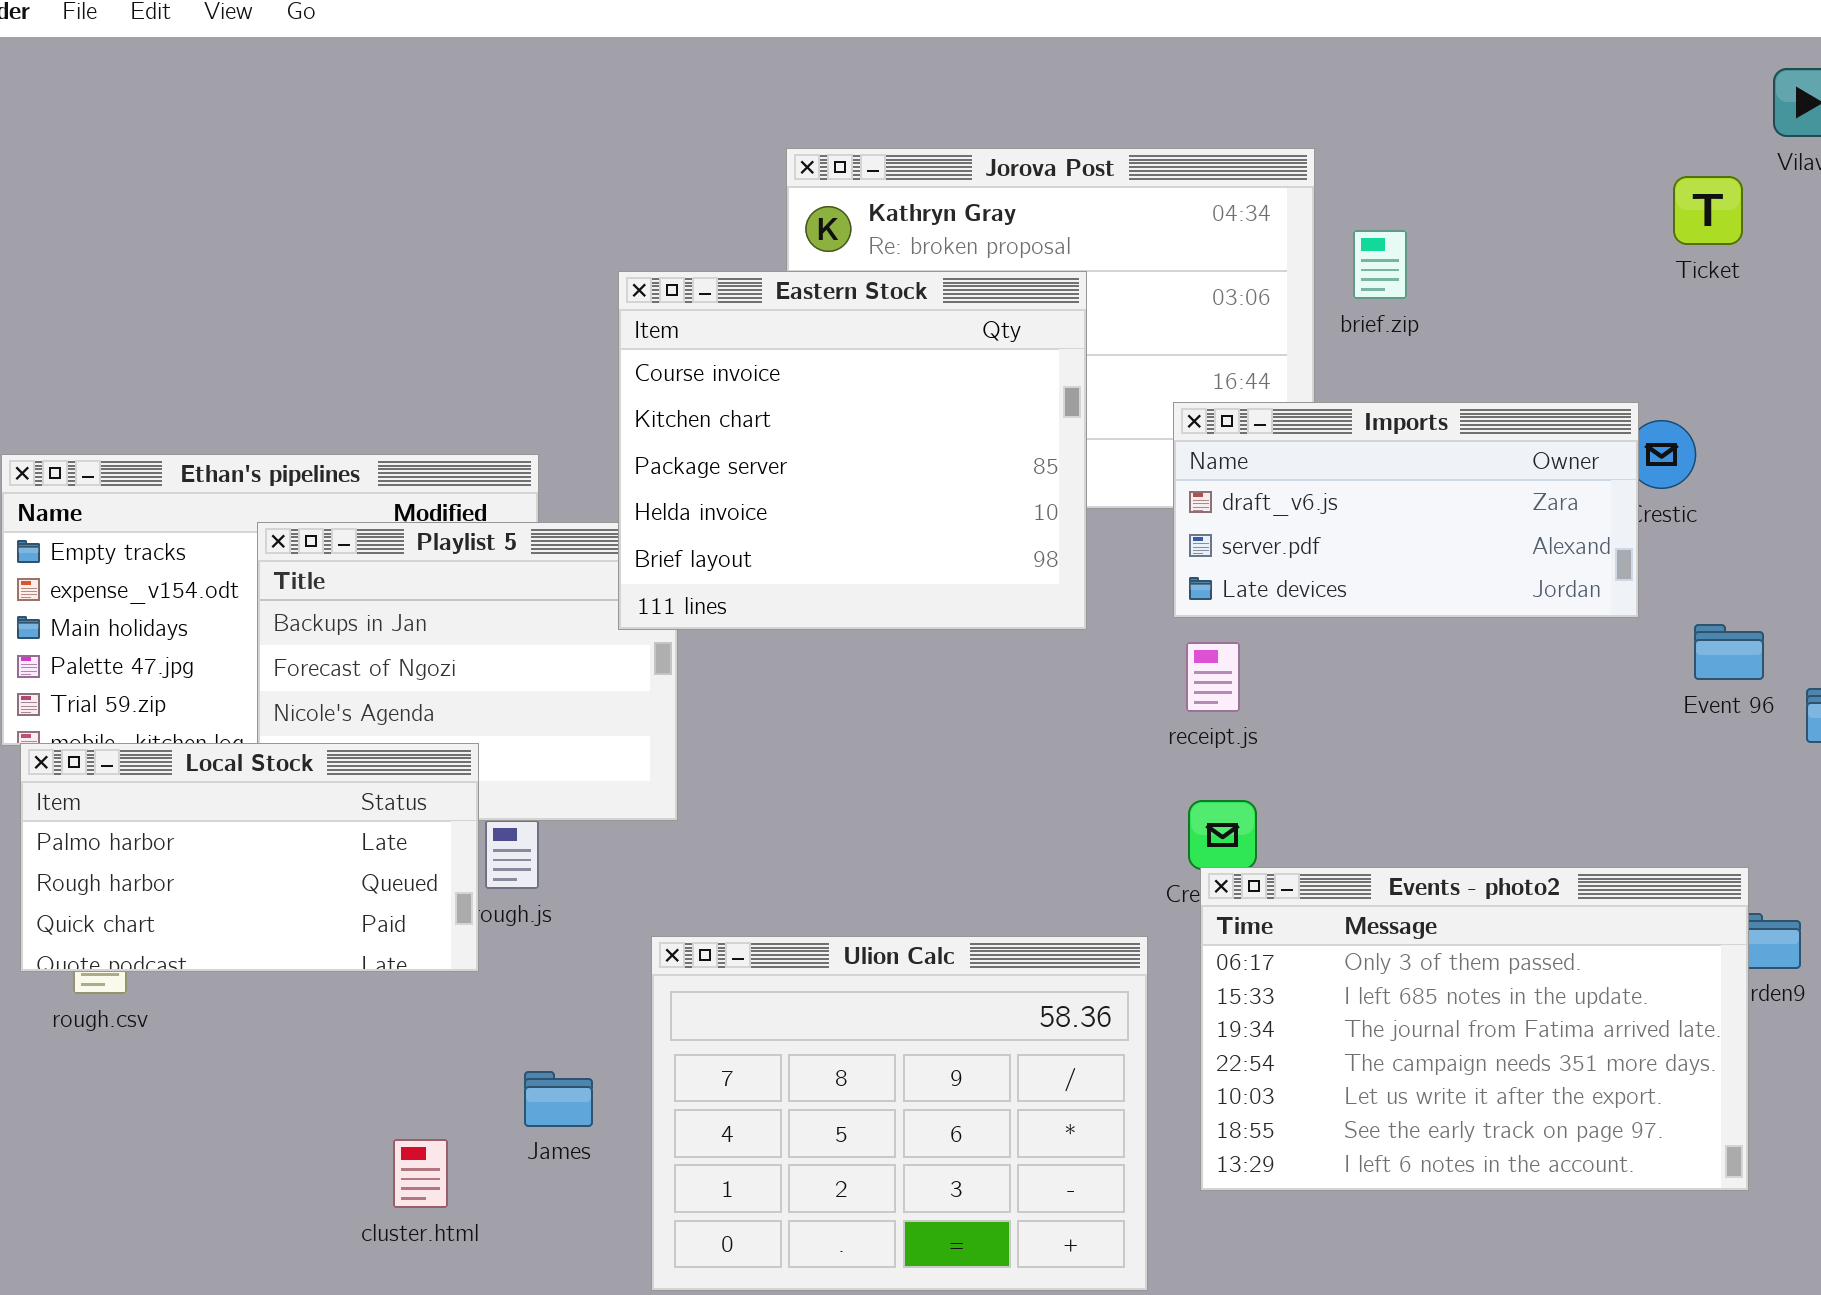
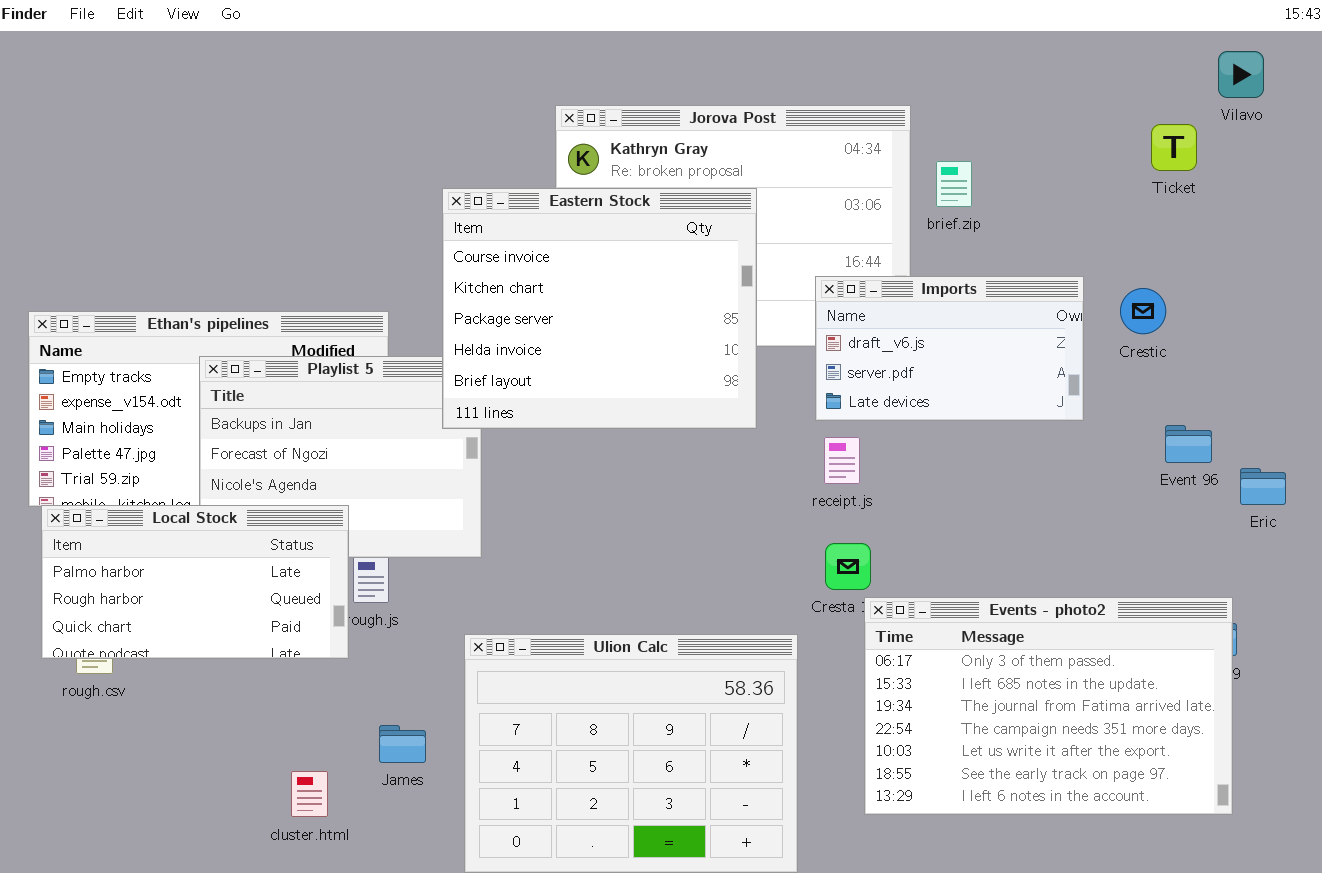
Imports: [1173,402,1639,618] -> [815,276,1084,421], resized
Events - photo2: [1200,867,1749,1191] -> [864,597,1233,815], moved

